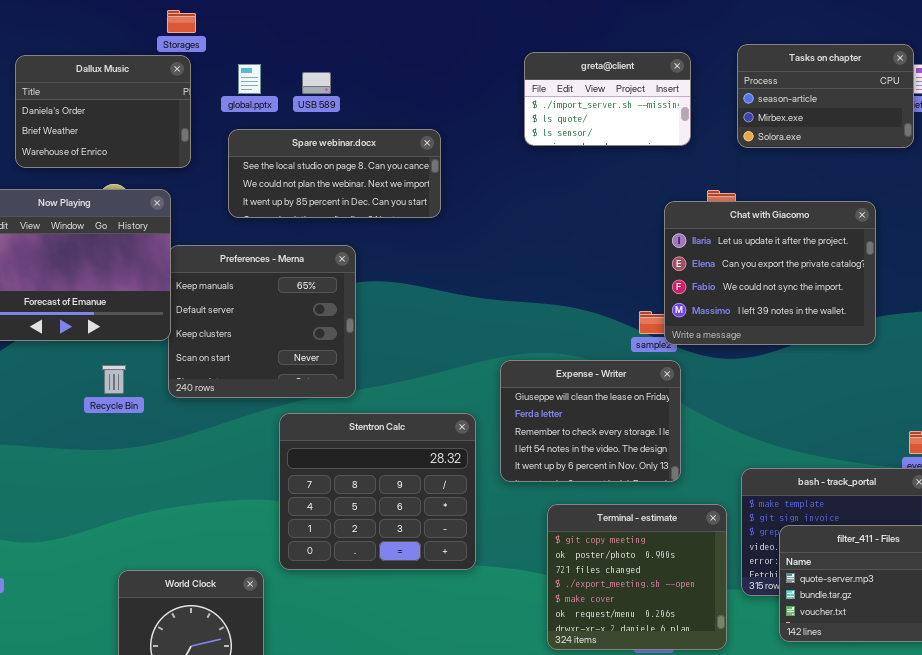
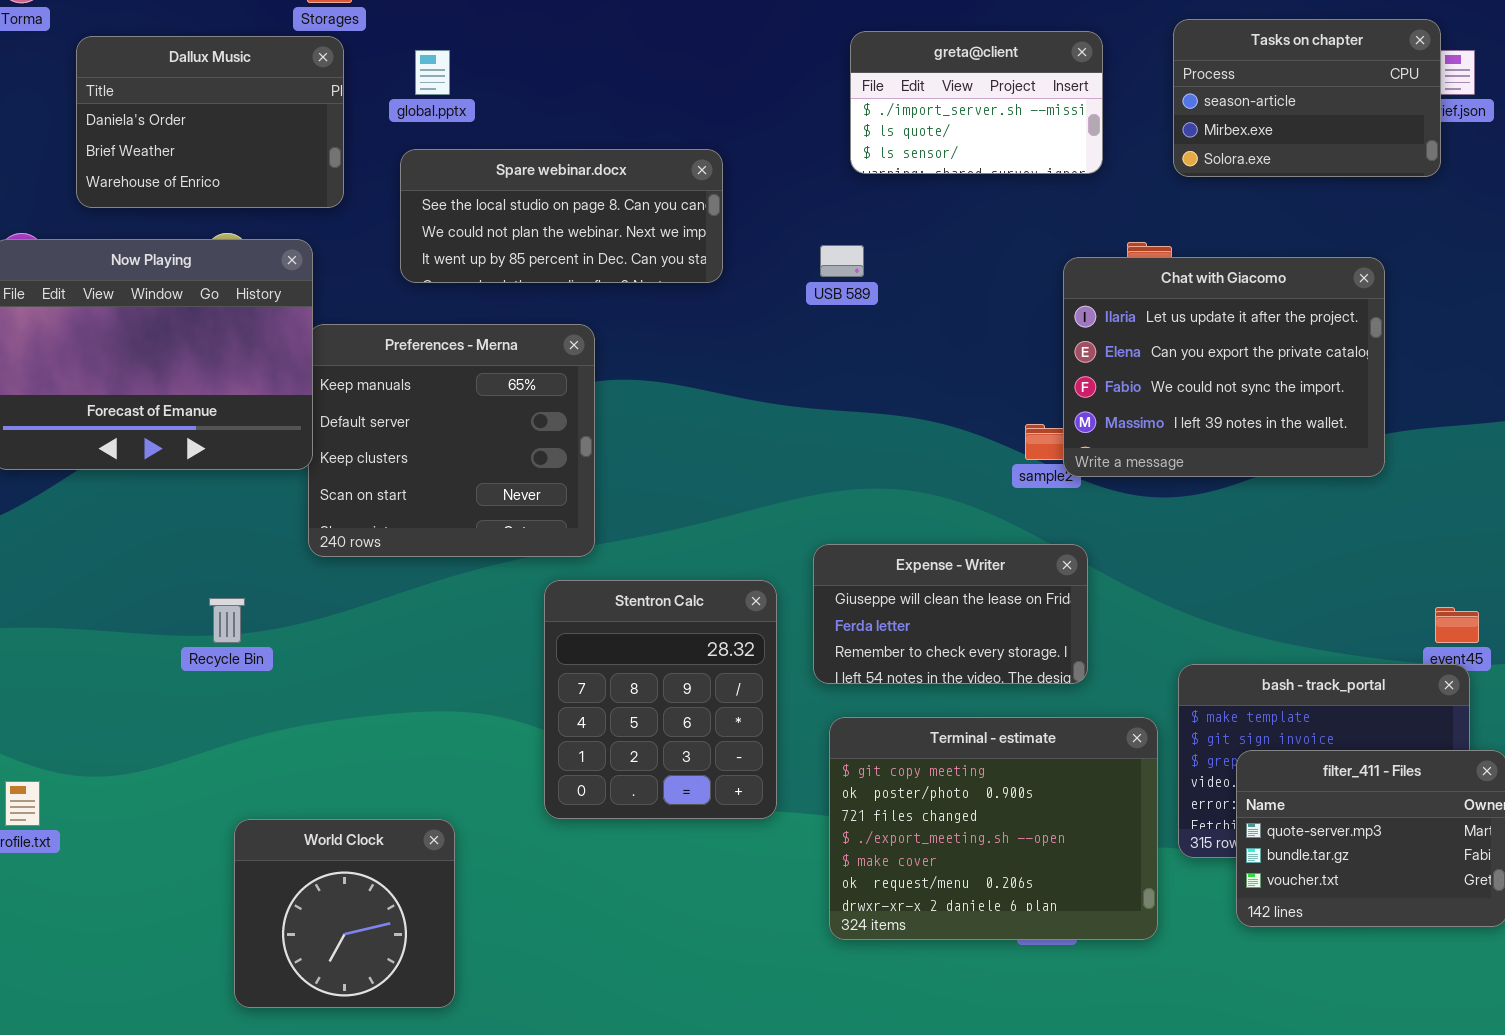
USB 589: [302,72,331,94] -> [820,245,864,277], moved
Expense - Writer: [500,360,681,482] -> [813,544,1088,684], resized
Recycle Bin: [102,365,126,394] -> [209,598,245,643], moved
Stentron Calc: [279,413,476,570] -> [544,580,777,819], resized
Terminal - estimate: [547,504,727,650] -> [829,717,1158,940], resized

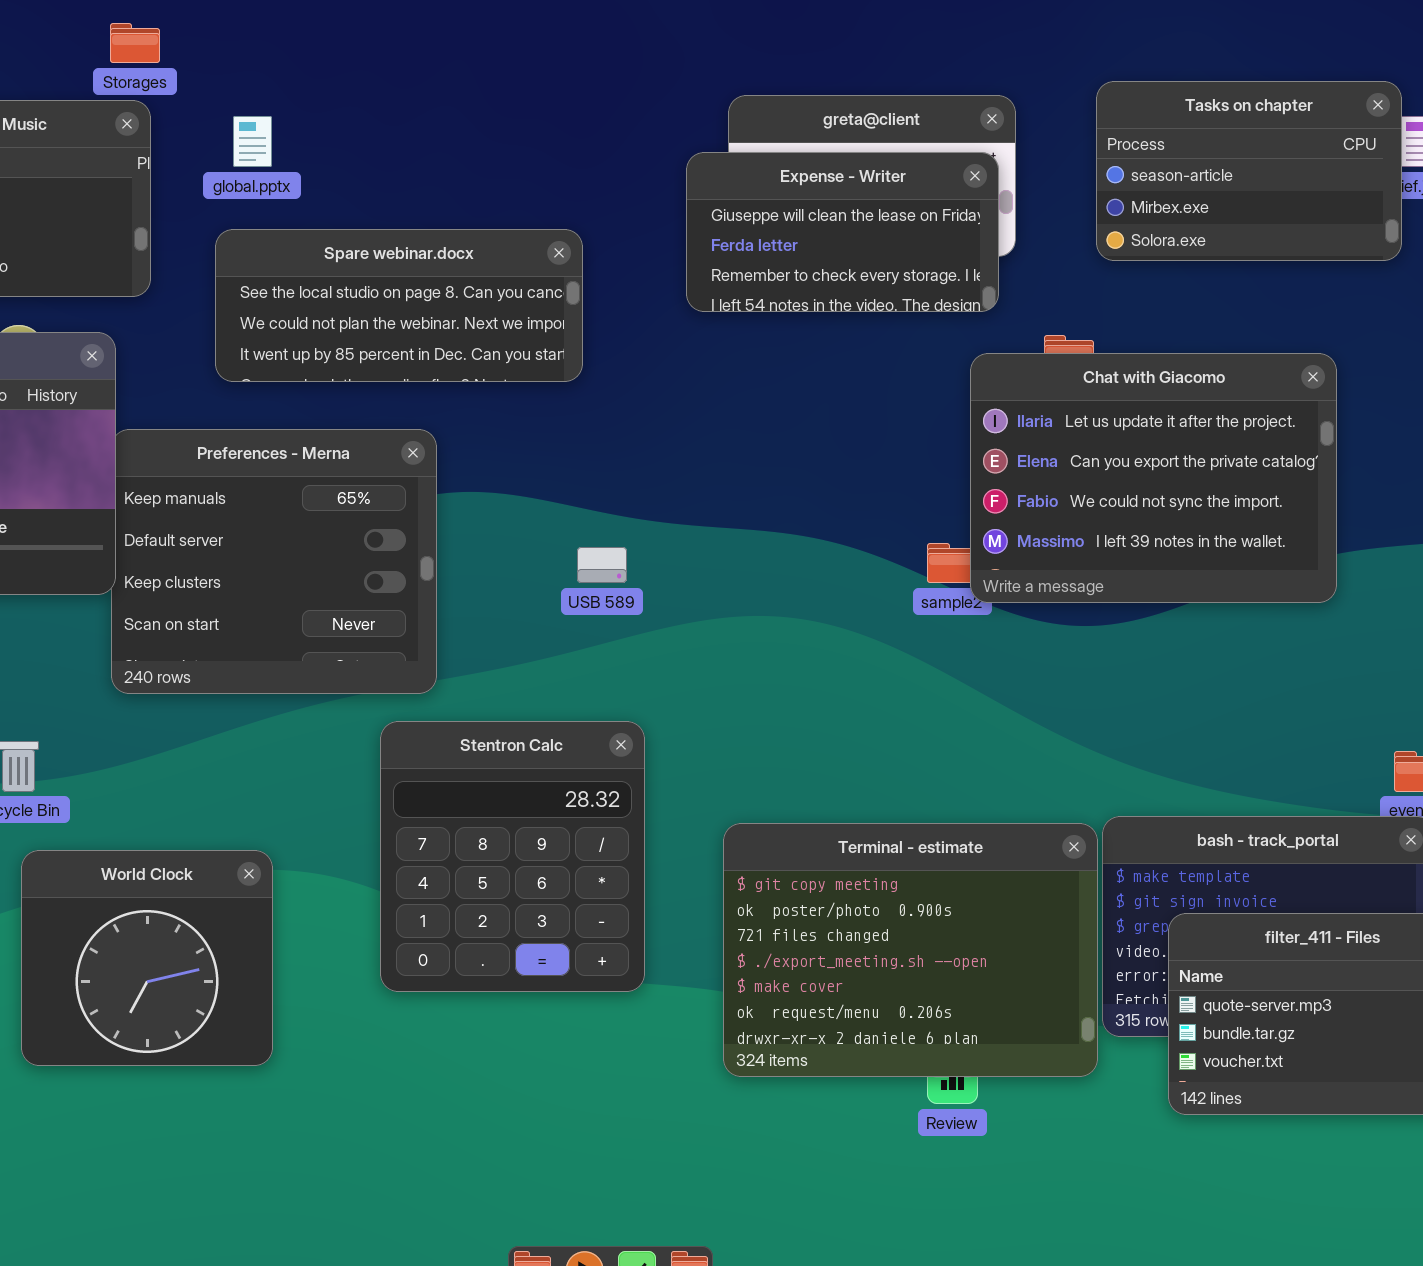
USB 589: [820,245,864,277] -> [577,547,627,583], moved
Expense - Writer: [813,544,1088,684] -> [686,152,999,312], moved
Terminal - estimate: [829,717,1158,940] -> [723,823,1098,1077], moved
World Clock: [234,819,455,1008] -> [21,850,273,1066], moved

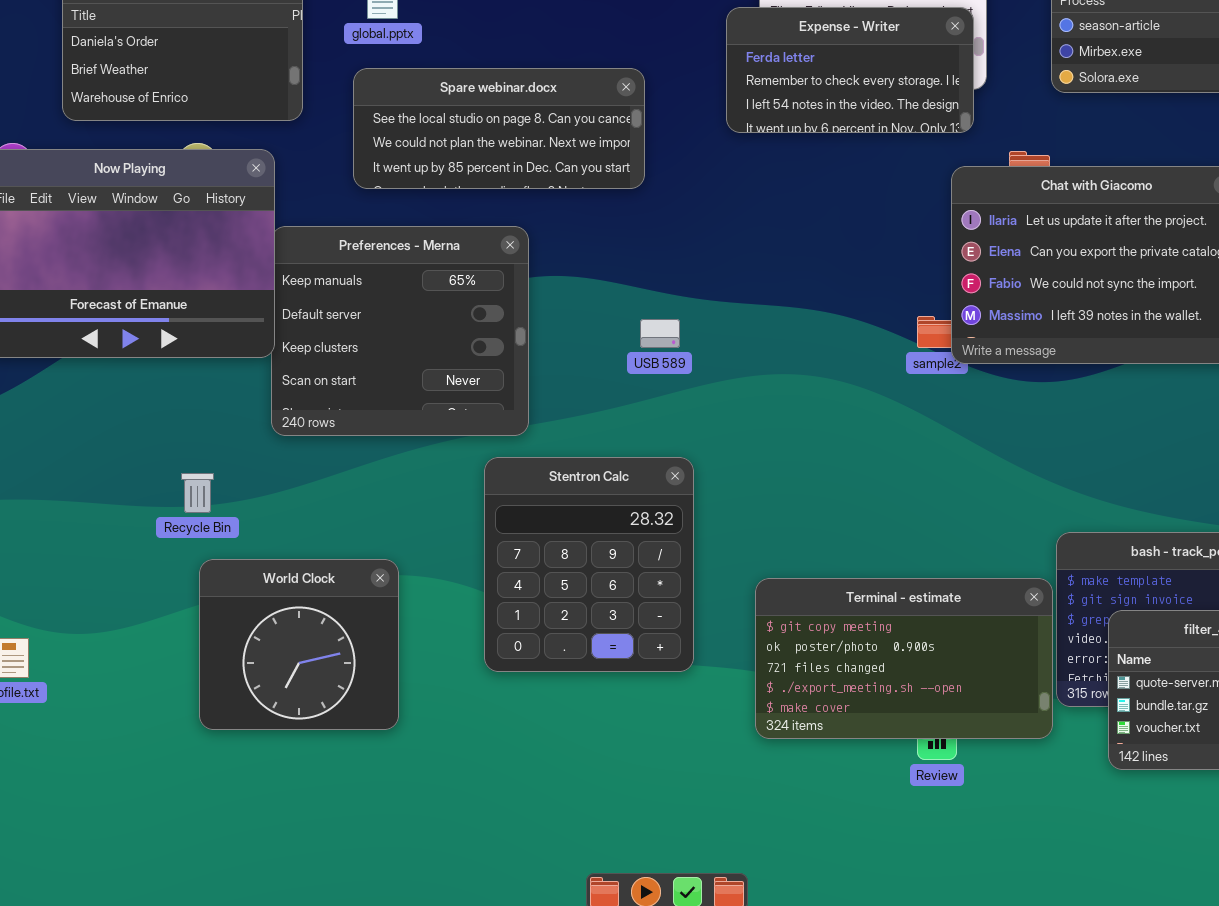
Expense - Writer: [686,152,999,312] -> [726,7,974,133], scrolled down 1 row
Terminal - estimate: [723,823,1098,1077] -> [755,578,1053,739], resized

